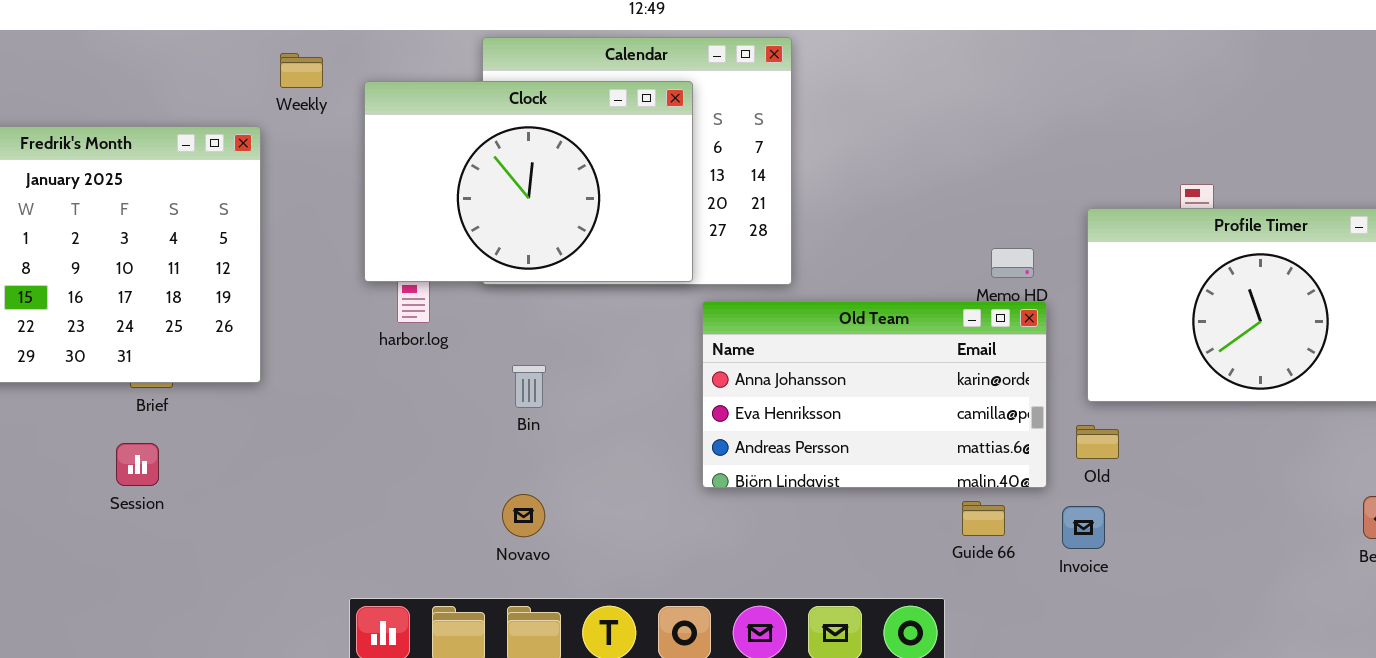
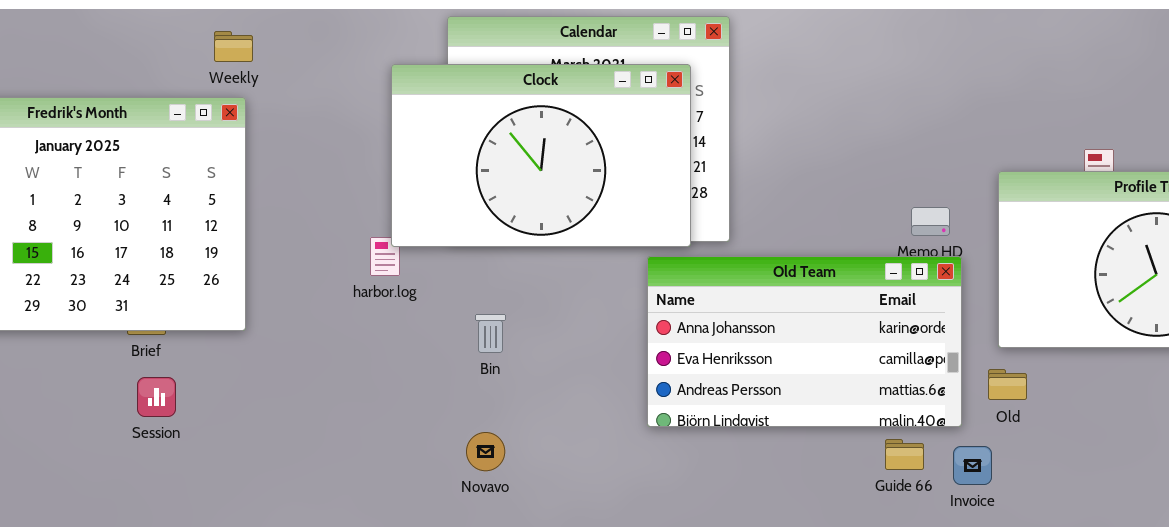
Weekly: [280,53,323,88] -> [214,31,253,62], moved
Clock: [364,81,693,282] -> [391,64,691,247], moved
Session: [116,443,159,486] -> [137,377,176,417], moved
Invoice: [1062,506,1105,549] -> [953,446,992,485], moved

